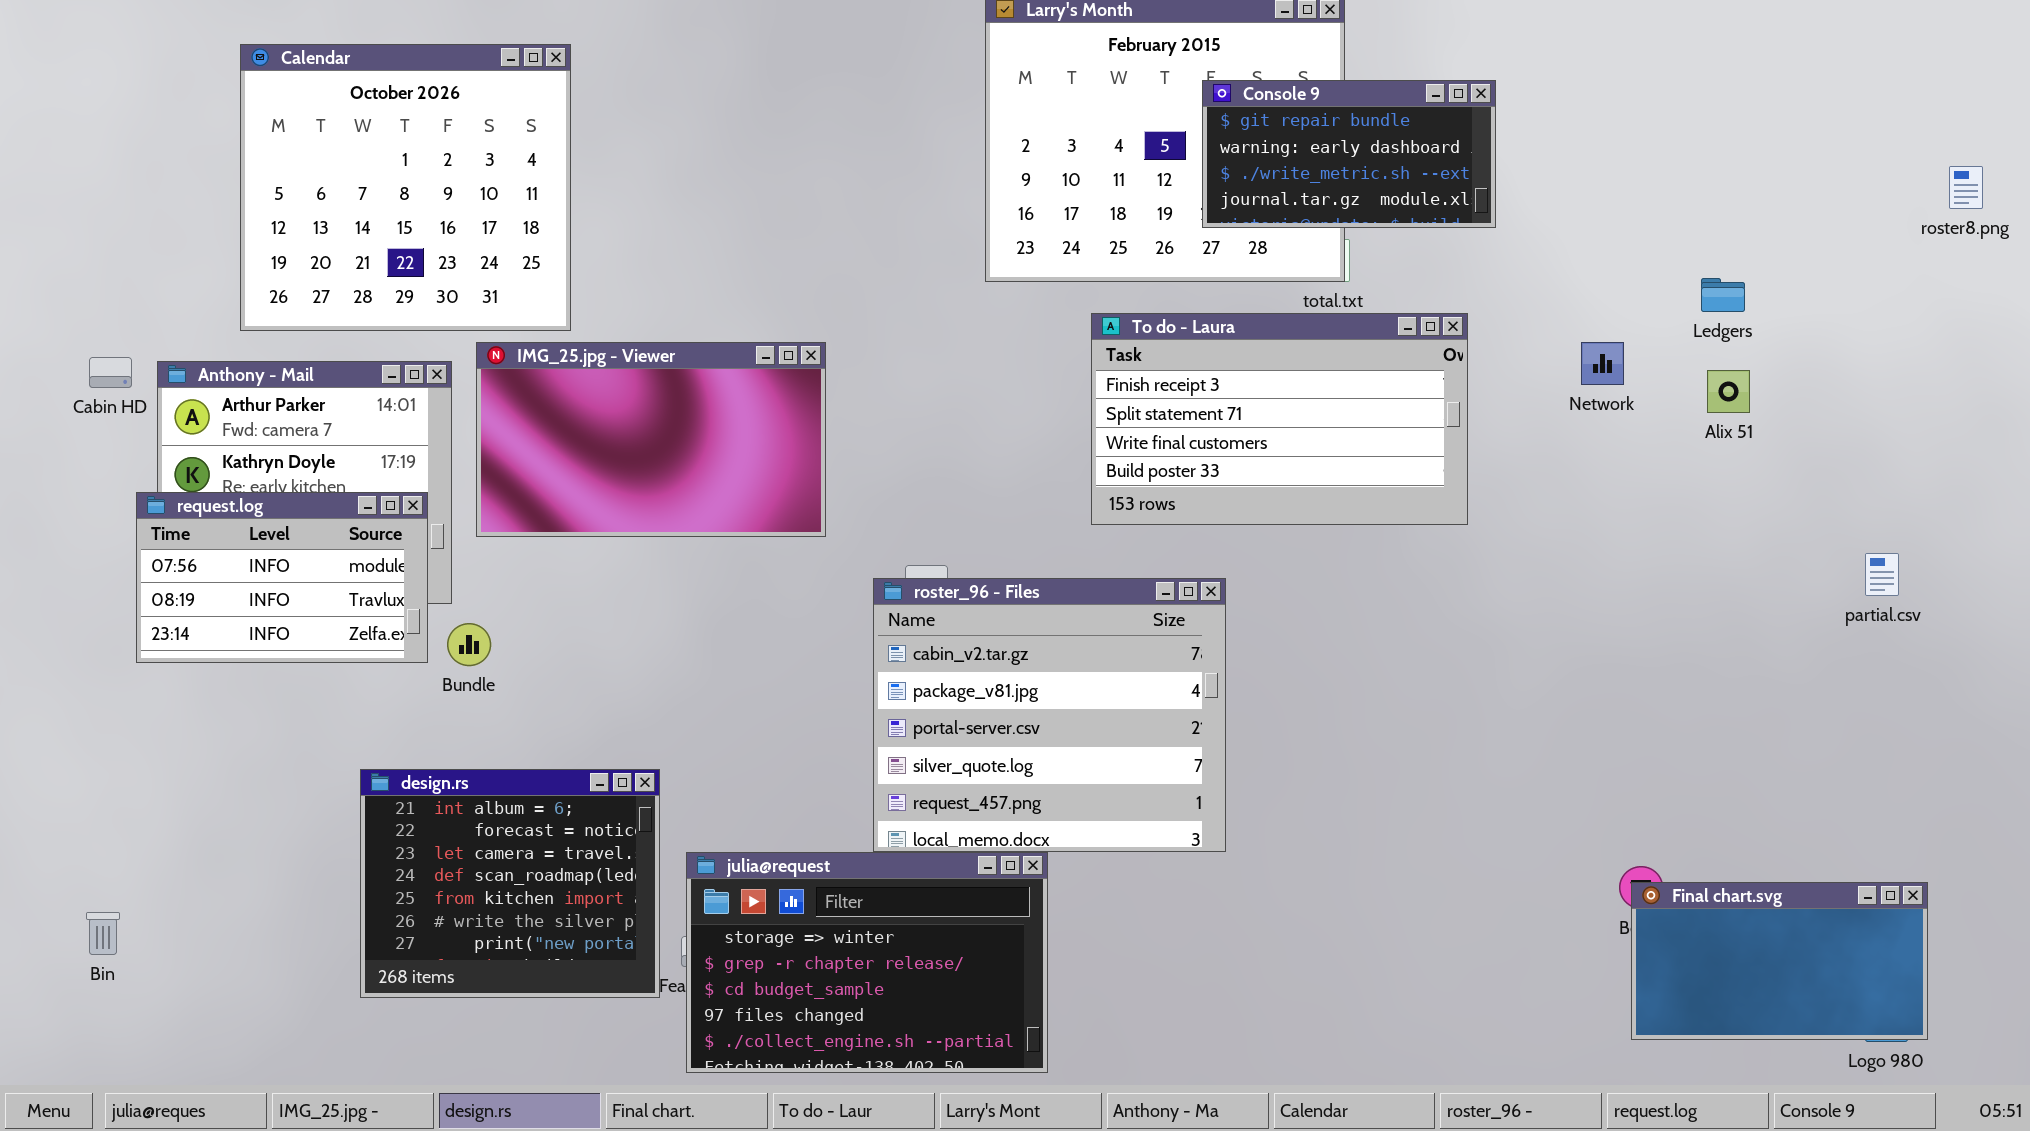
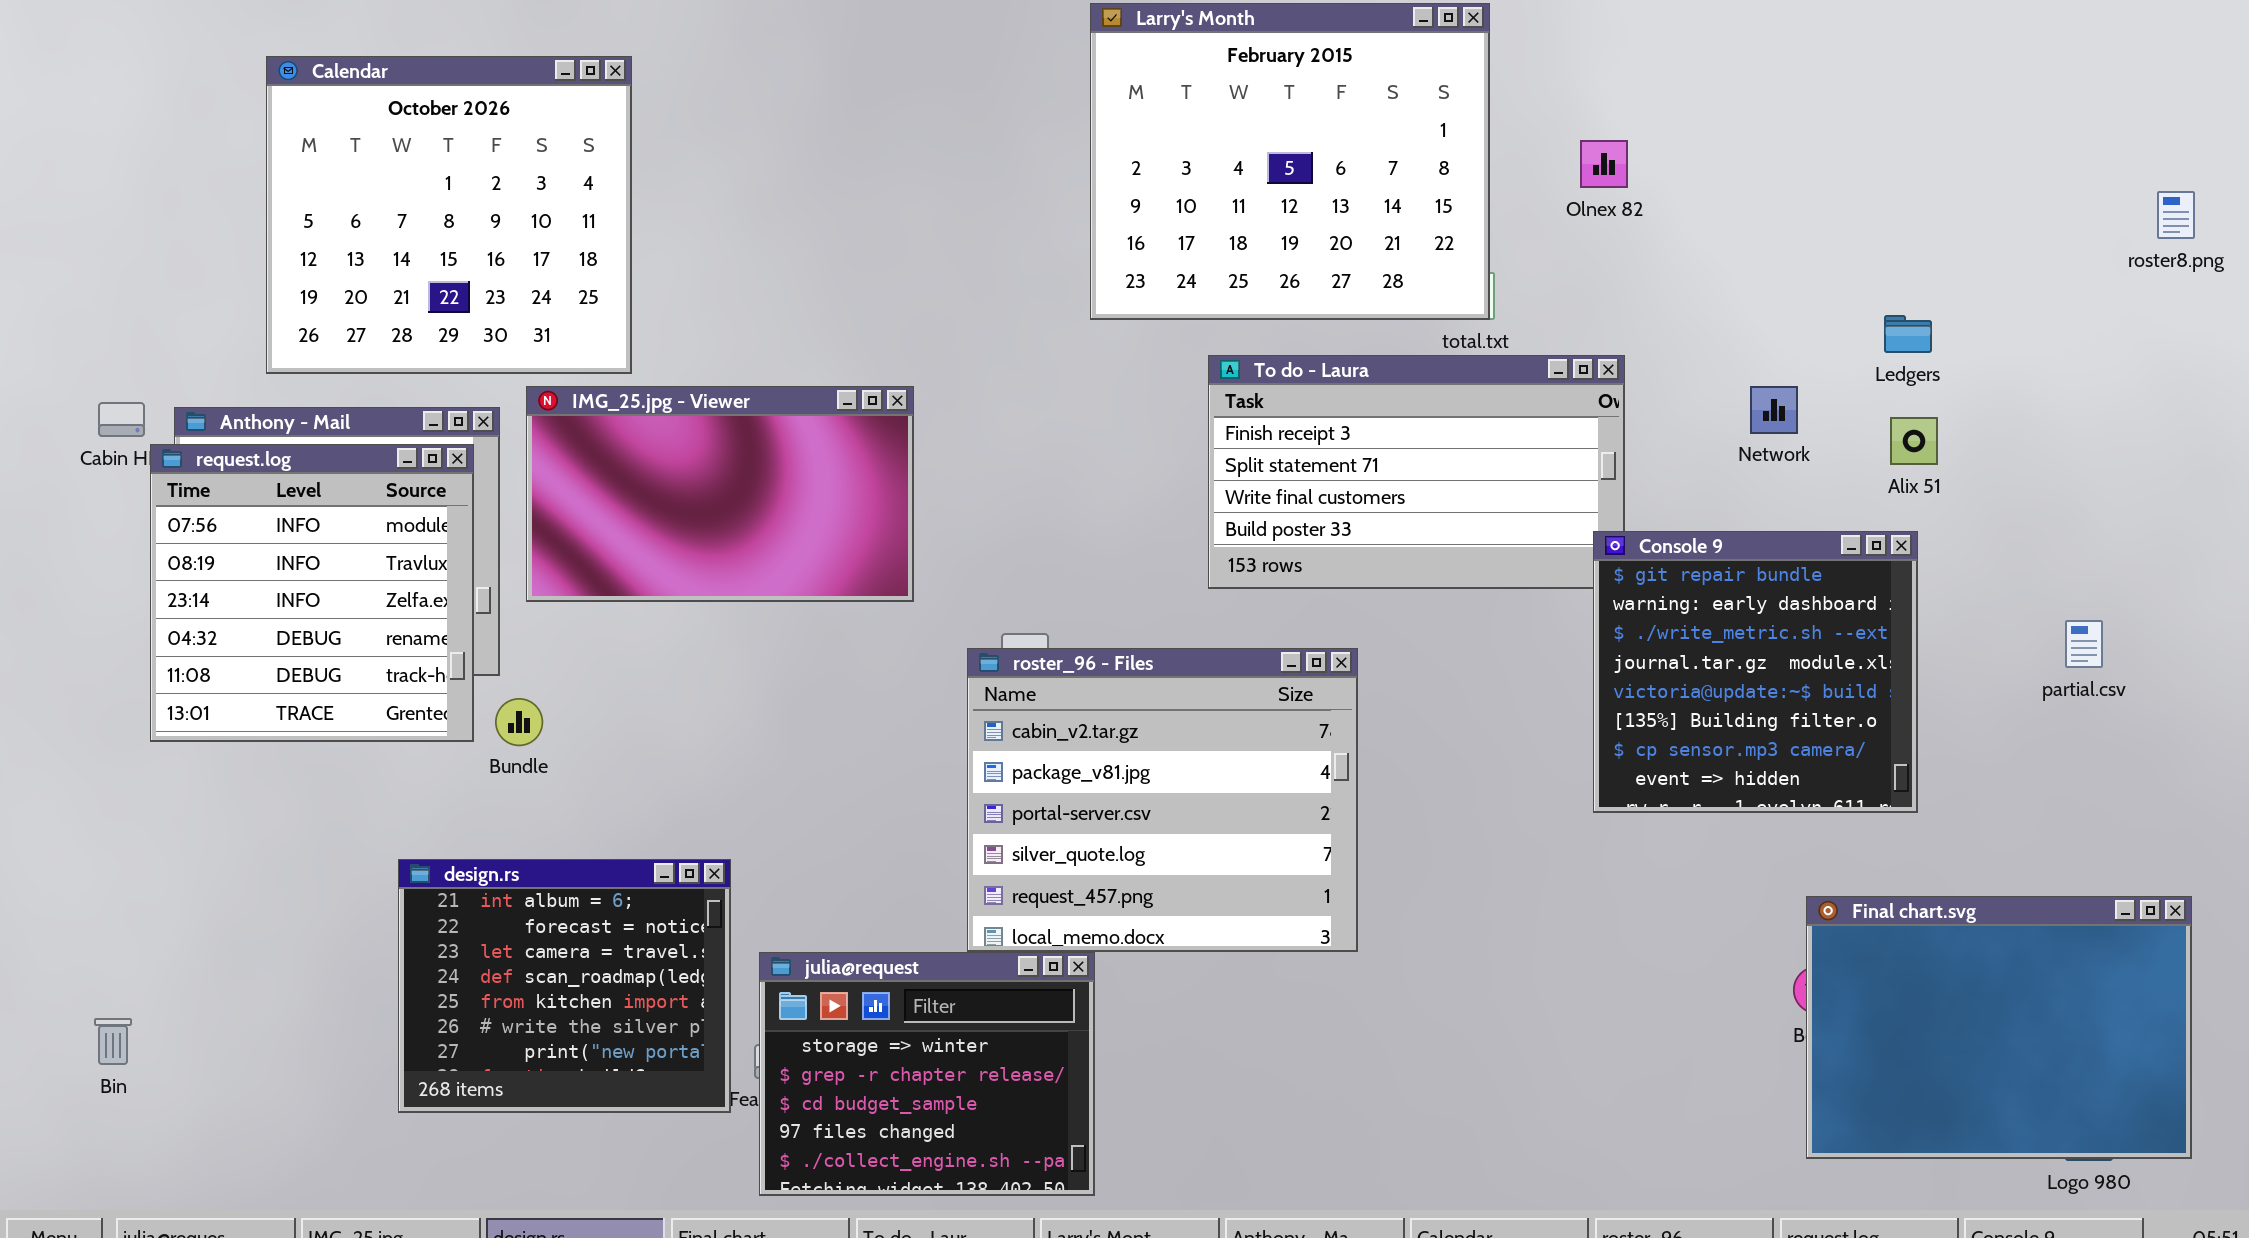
Console 9: [1202,80,1496,228] -> [1593,531,1918,813], moved, resized
request.log: [136,492,428,663] -> [150,444,474,742], resized
julia@request: [686,852,1048,1073] -> [759,952,1095,1196], resized
Final chart.svg: [1631,882,1928,1040] -> [1806,896,2192,1159], resized

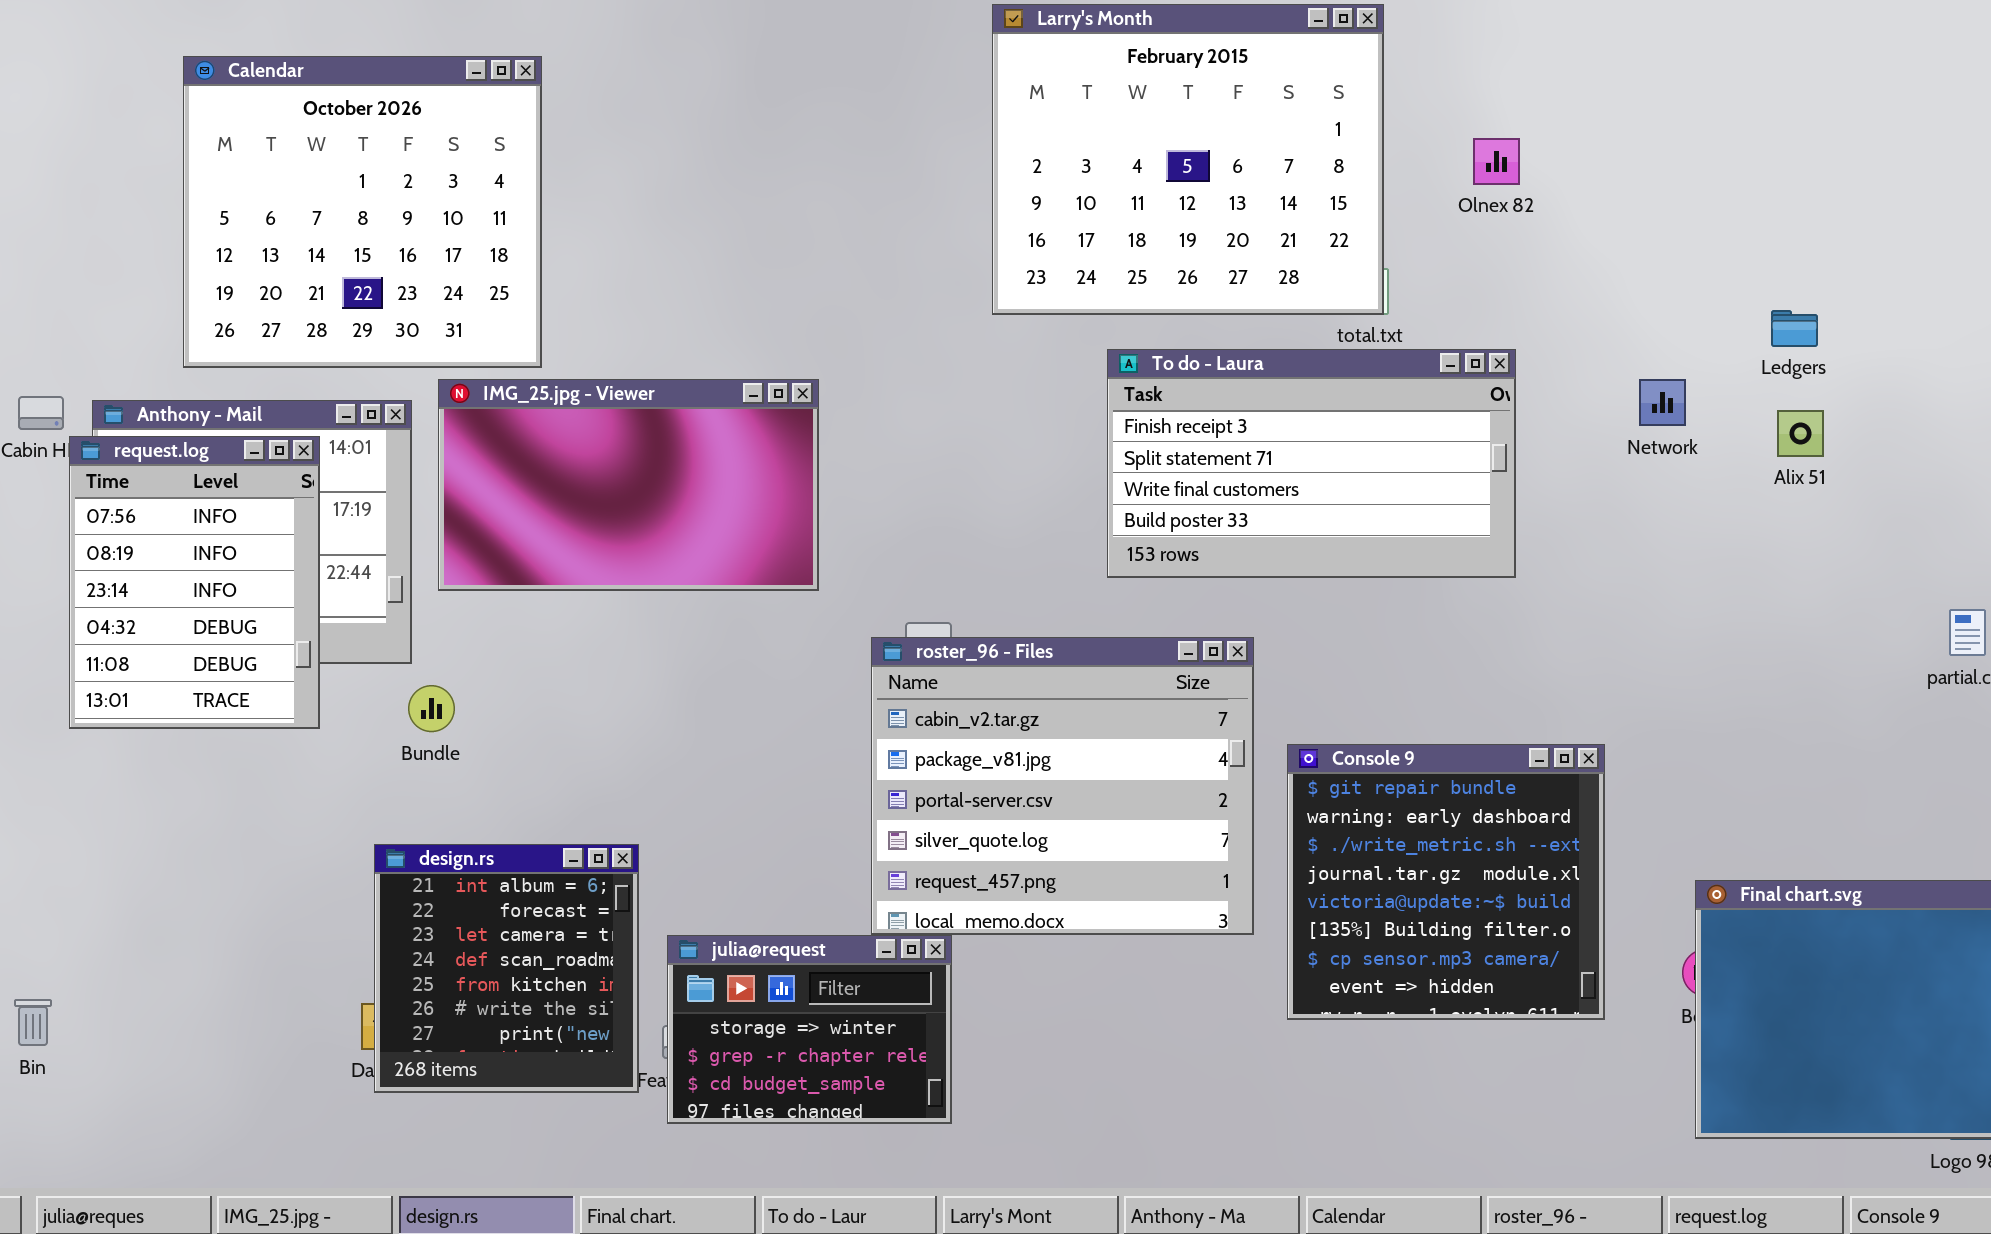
request.log: [150,444,474,742] -> [69,436,320,729], resized
Console 9: [1593,531,1918,813] -> [1287,744,1605,1020], moved
design.rs: [398,859,731,1113] -> [374,844,639,1093], resized
julia@request: [759,952,1095,1196] -> [667,935,952,1124], resized

